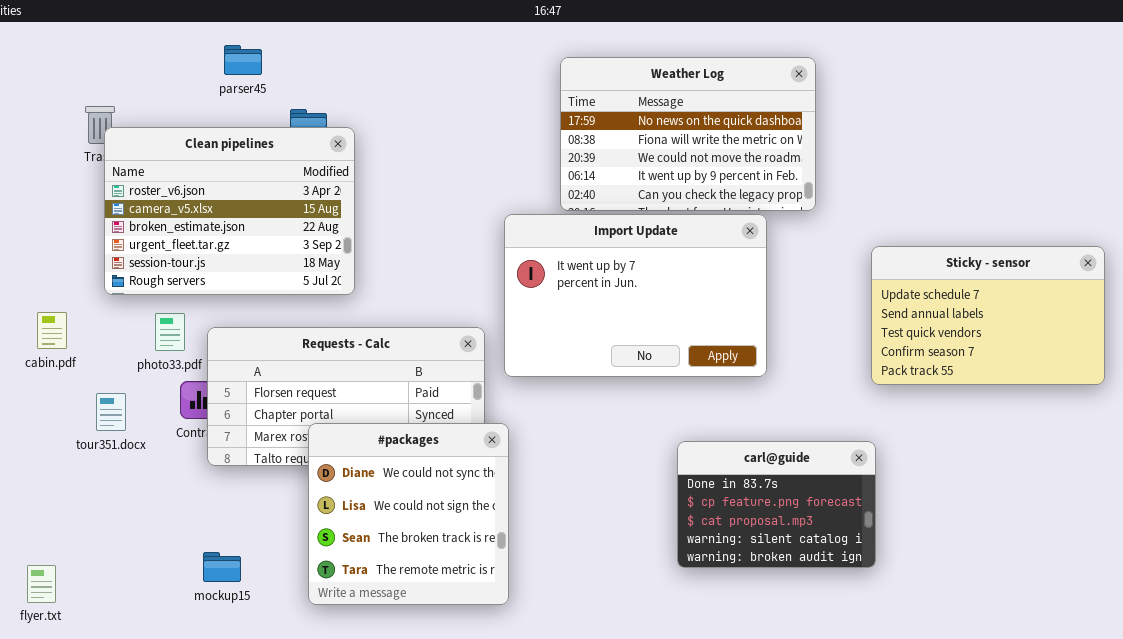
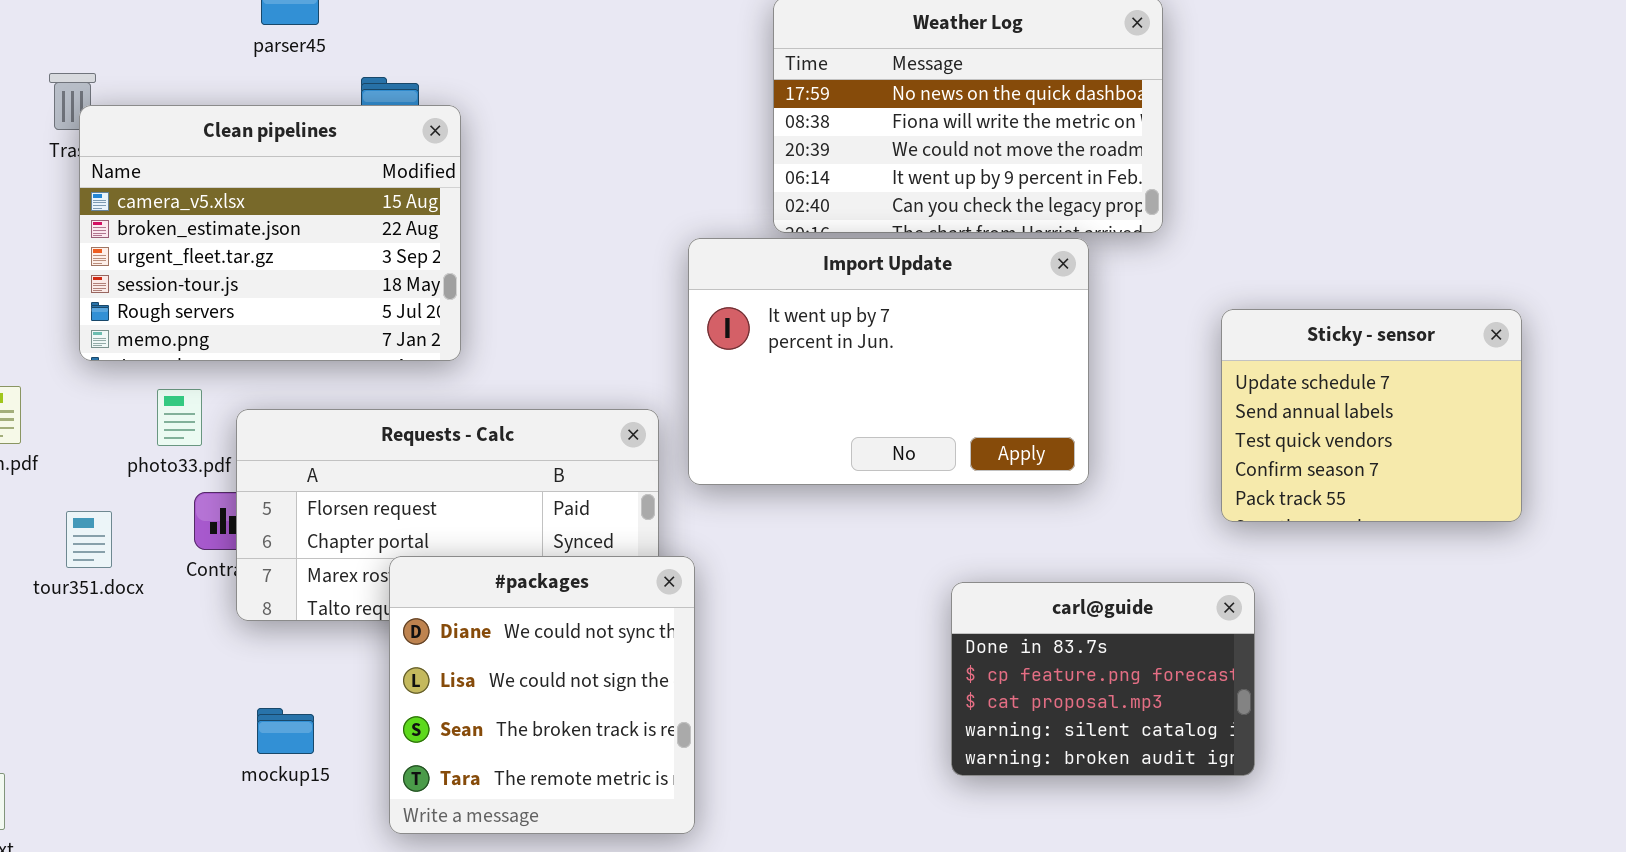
Clean pipelines: [104,127,355,295] -> [79,105,461,361], scrolled down 1 row
Sticky - sensor: [871,246,1105,385] -> [1221,309,1522,522], moved, resized
mockup15: [203,552,241,582] -> [257,708,314,754], moved

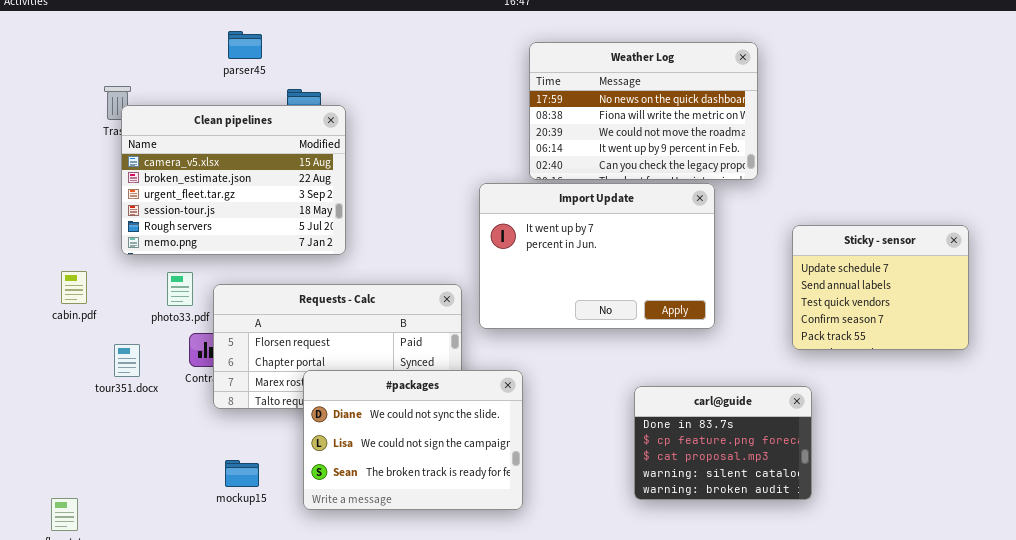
#packages: [389,556,695,834] -> [303,370,523,510], resized

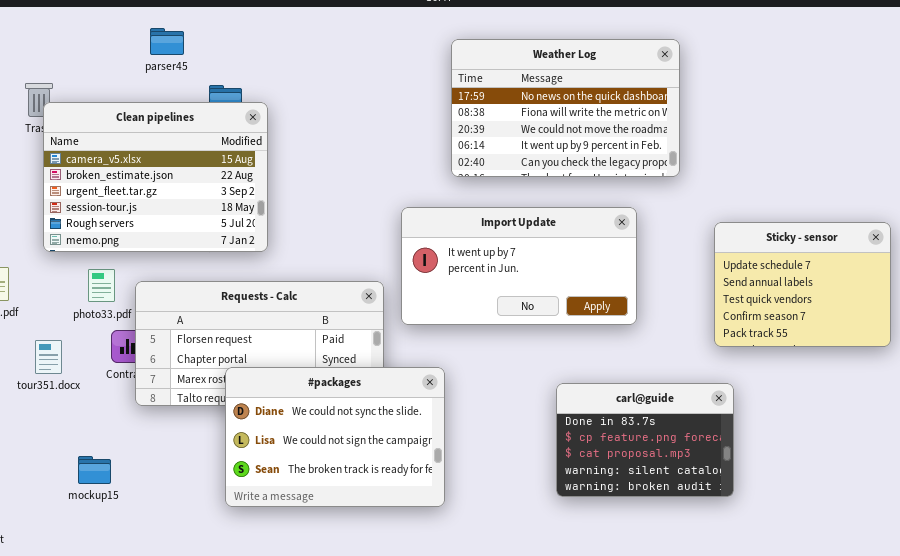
Import Update: [479,183,715,329] -> [401,207,637,325], resized
mockup15: [225,460,259,487] -> [78,456,111,484], moved

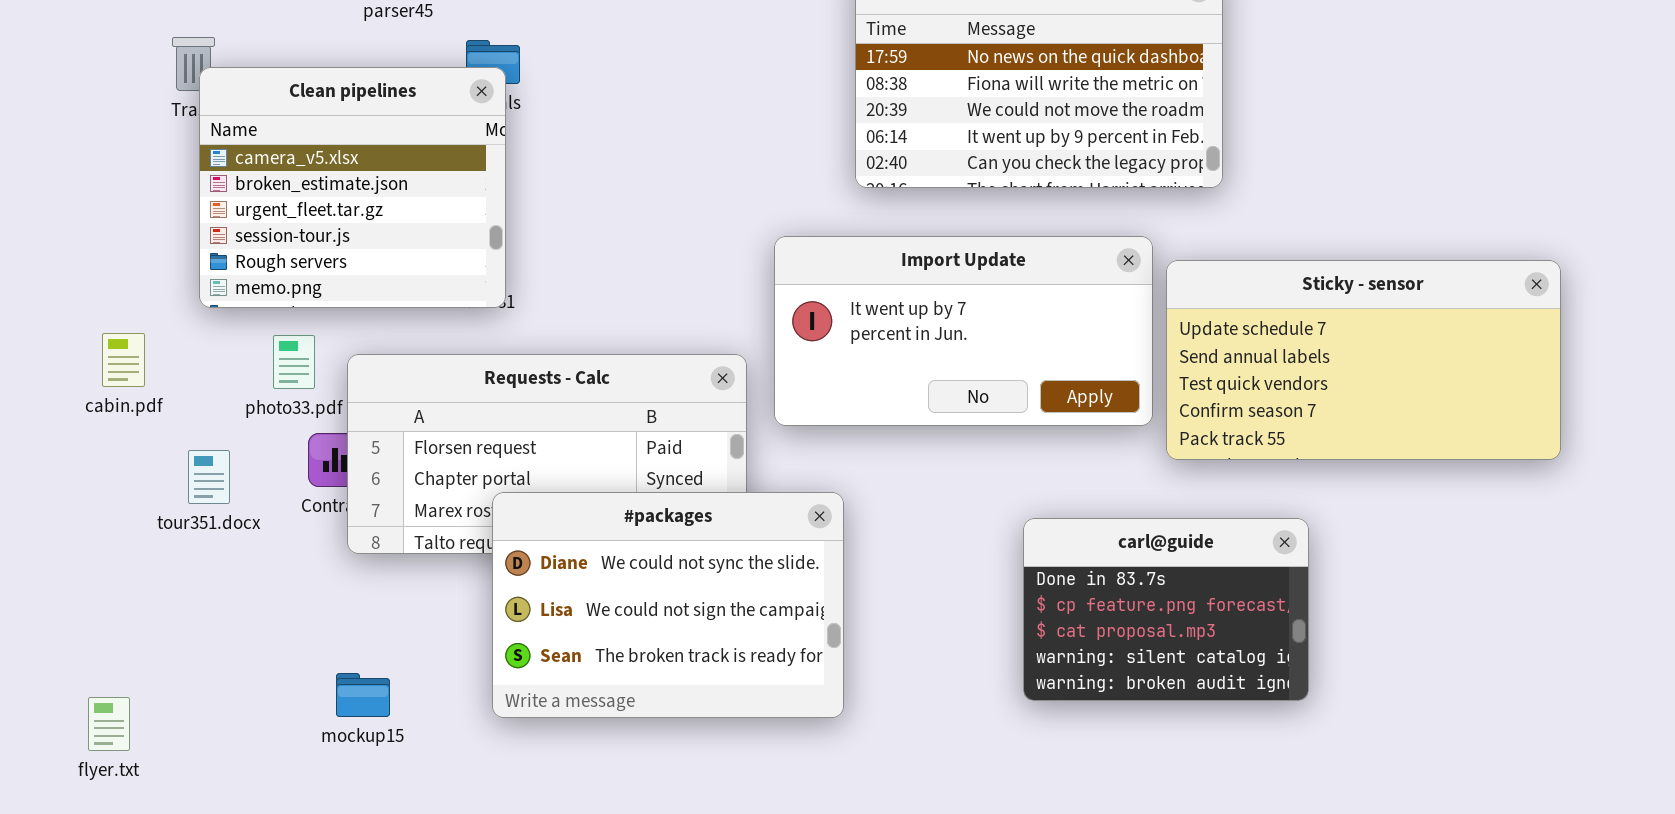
Clean pipelines: [43,102,268,252] -> [199,67,506,308], resized
Sticky - sensor: [714,222,891,347] -> [1166,260,1561,460], resized
mockup15: [78,456,111,484] -> [336,673,390,717], moved

